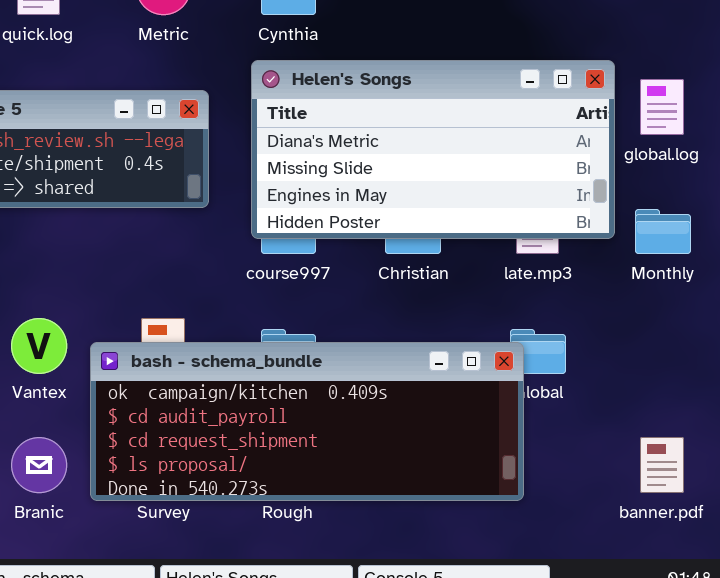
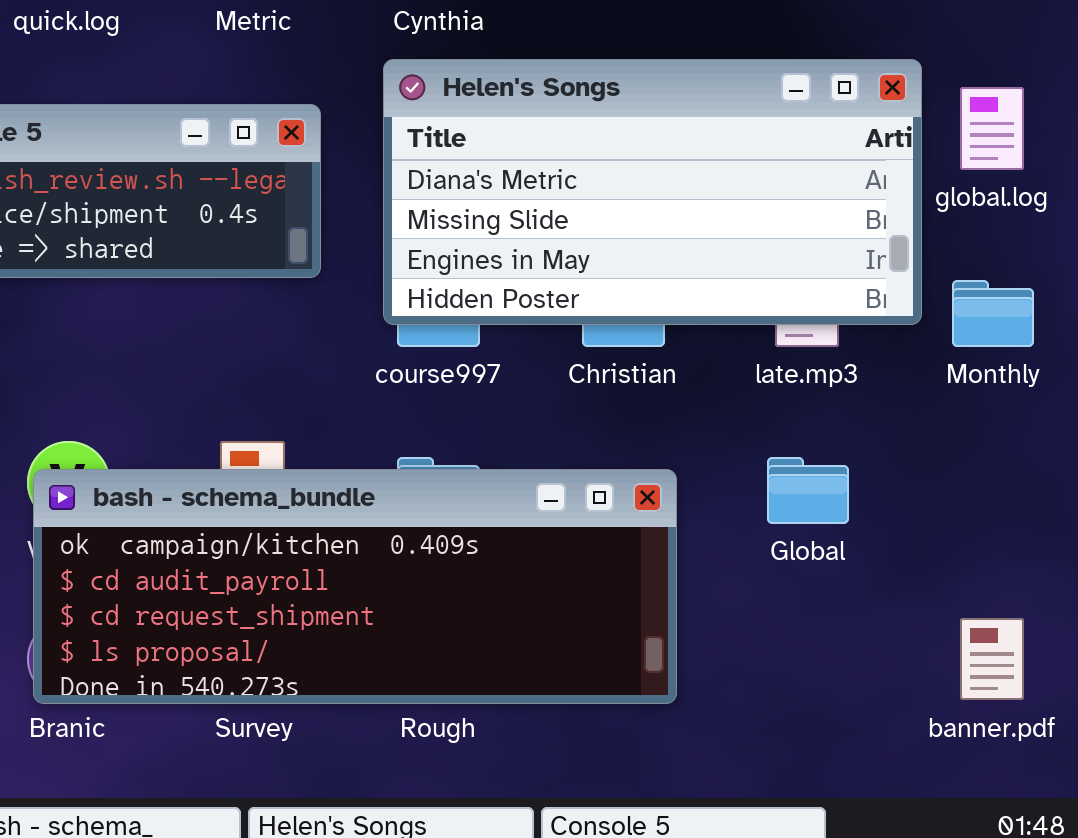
bash - schema_bundle: [90,342,524,501] -> [33,469,677,704], moved

